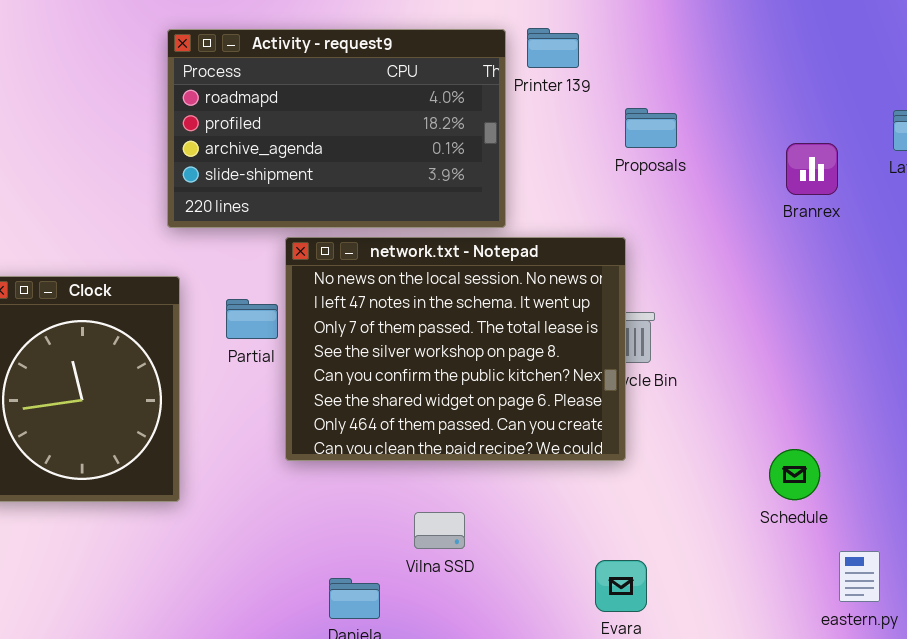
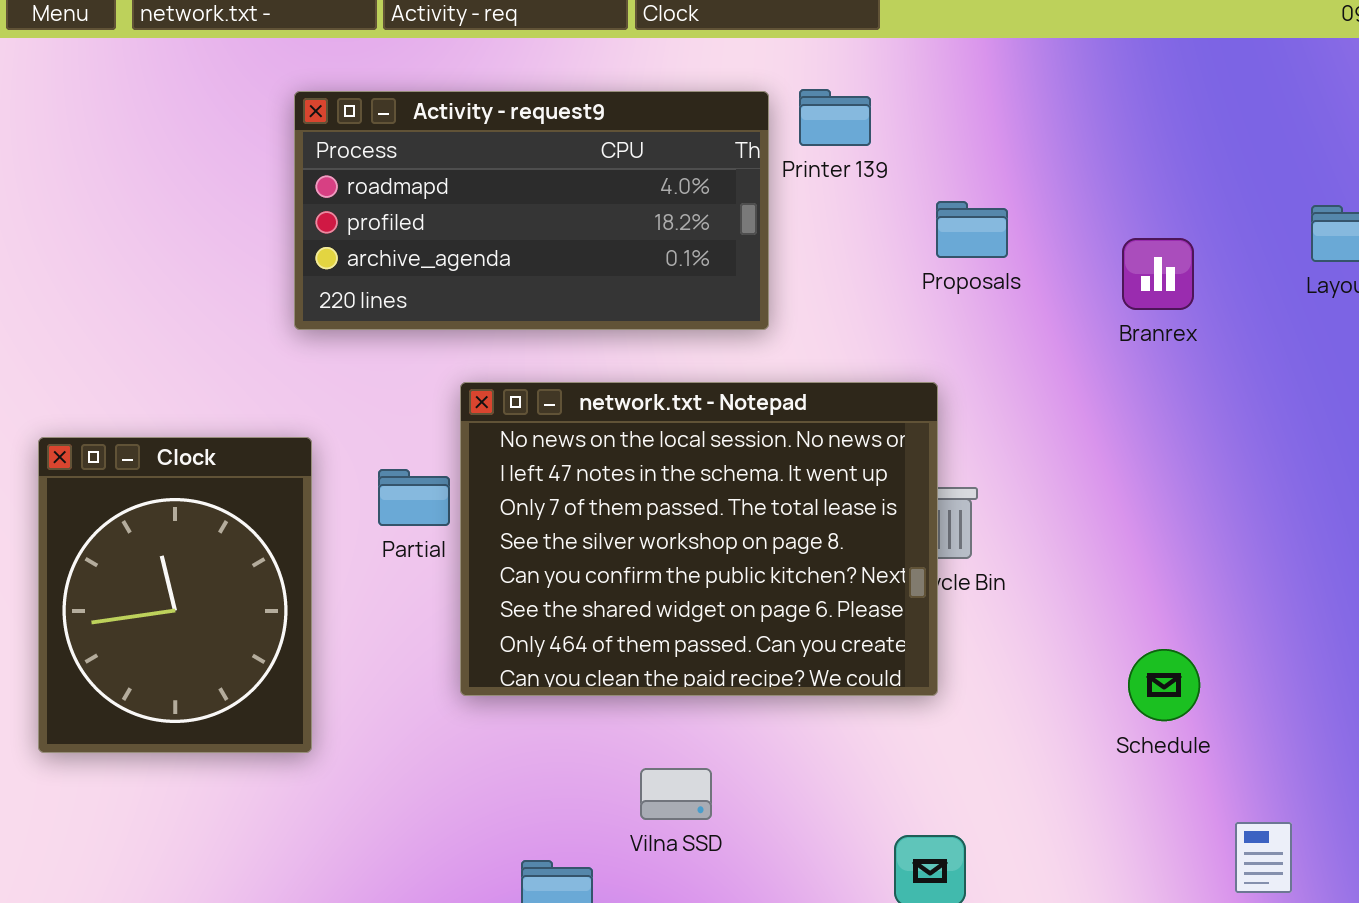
Activity - request9: [167,29,506,228] -> [294,91,769,330], resized
Branrex: [786,143,838,195] -> [1122,238,1194,310], moved
Schedule: [769,449,820,500] -> [1128,649,1200,721], moved

